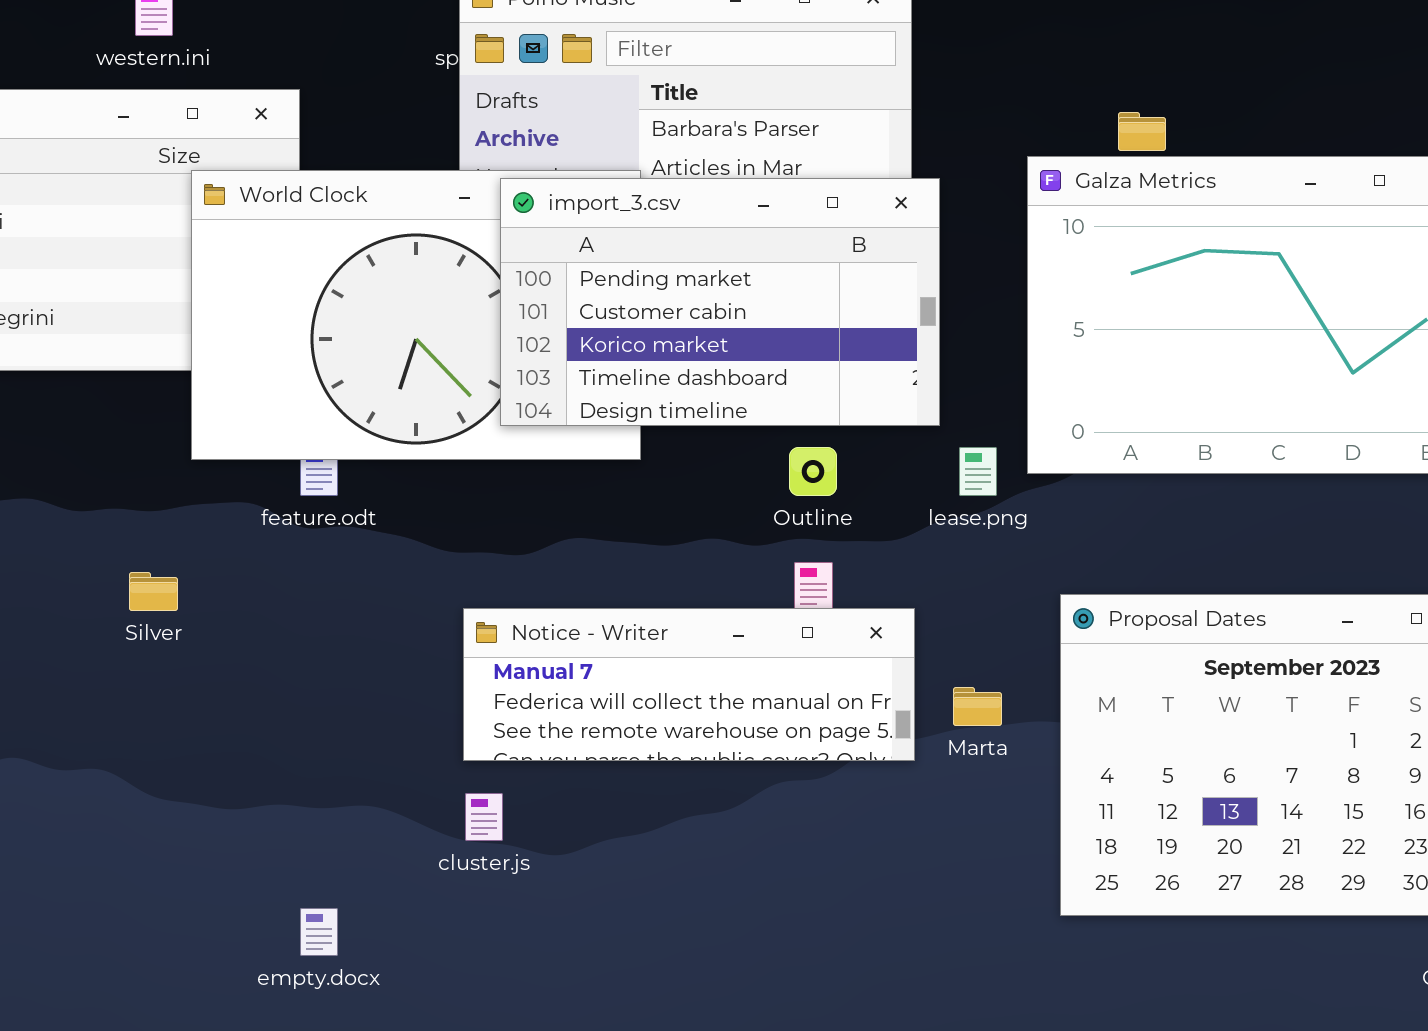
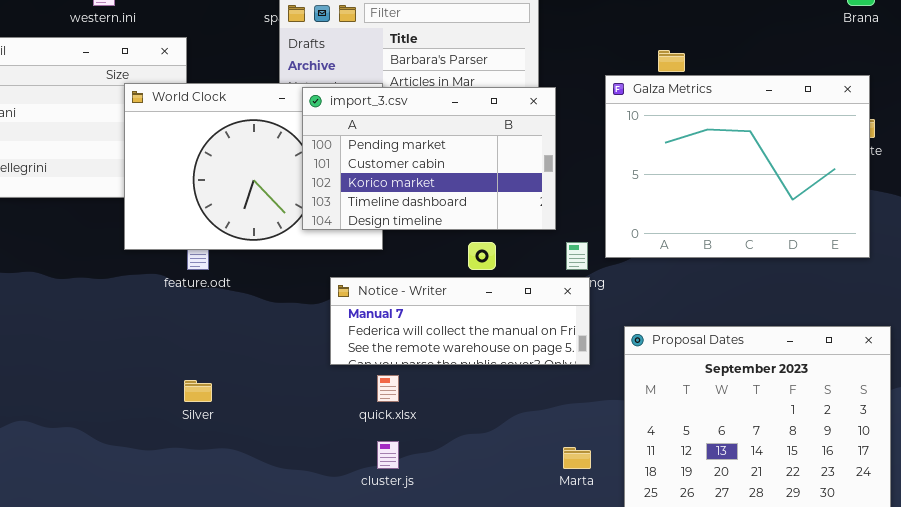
Silver: [129,572,178,611] -> [184,380,212,402], moved
Notice - Writer: [463,608,915,761] -> [330,277,590,365], moved
Marta: [953,687,1002,726] -> [563,447,591,469], moved
cluster.js: [465,793,503,841] -> [377,441,399,469], moved

